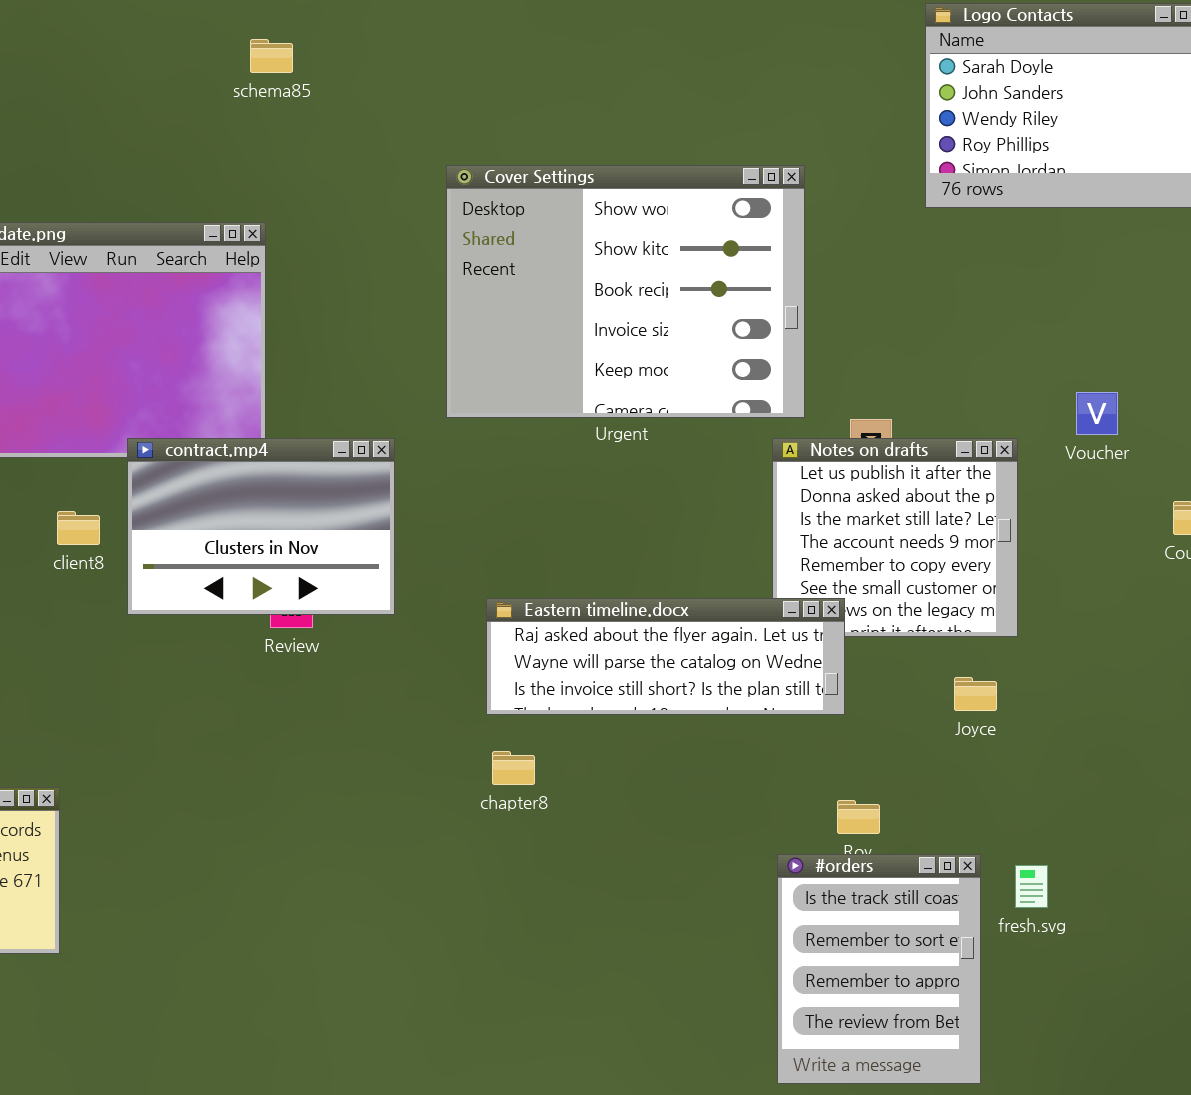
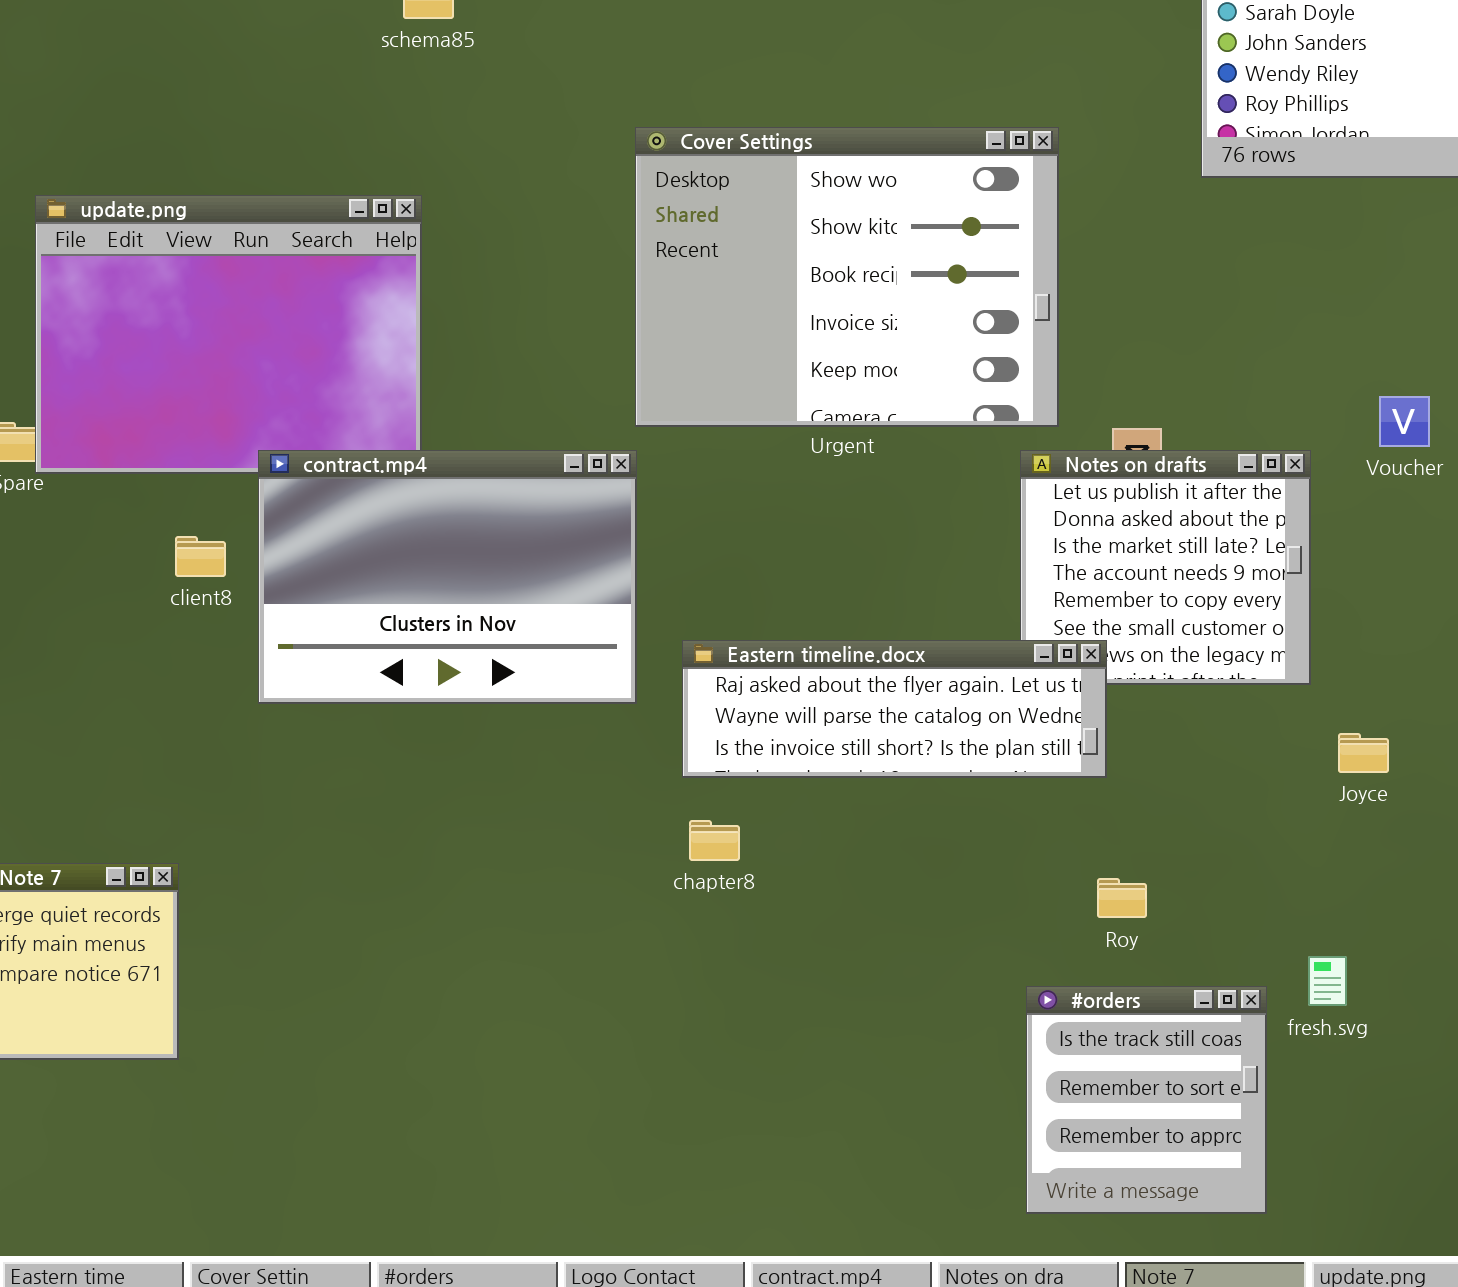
contract.mp4: [127,438,395,615] -> [258,450,637,704], resized
Joyce: [954,677,997,711] -> [1338,733,1389,773], moved
#orders: [777,854,981,1084] -> [1026,986,1267,1214], resized

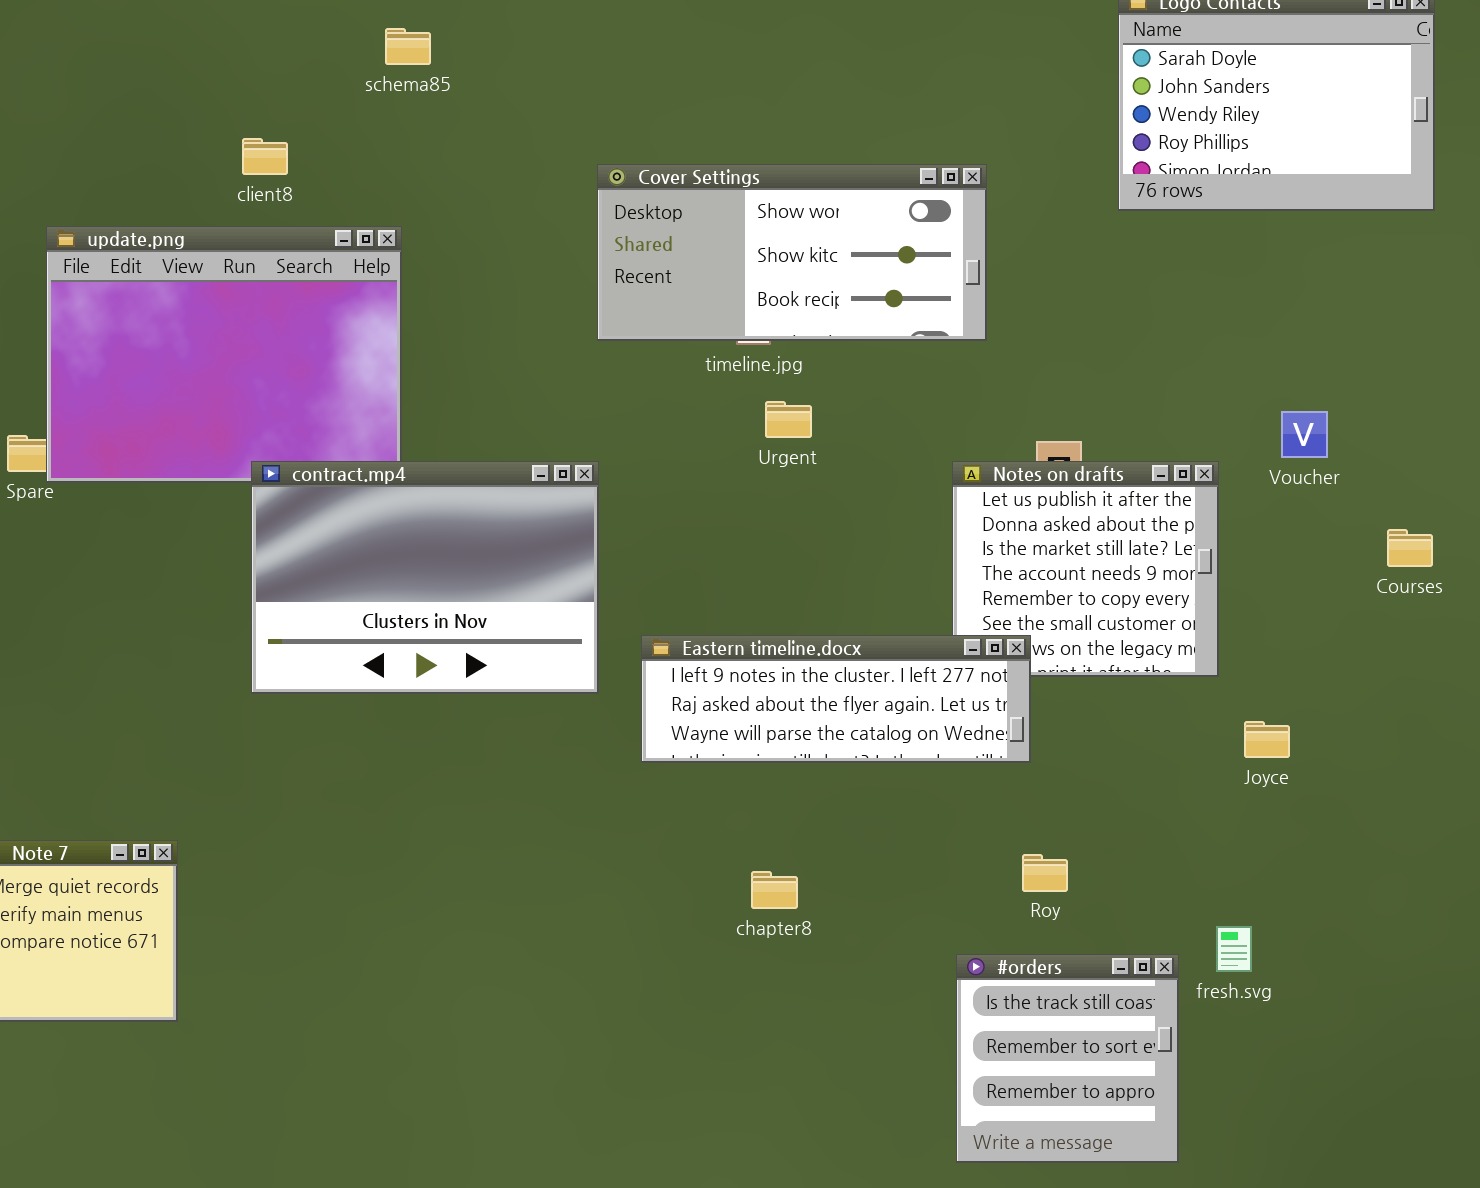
Cover Settings: [635,127,1059,427] -> [597,164,987,341], resized
client8: [175,536,226,577] -> [242,138,288,175], moved
Eastern timeline.docx: [682,640,1107,778] -> [641,635,1031,763], scrolled up 1 row
chapter8: [689,820,740,861] -> [751,871,798,909], moved

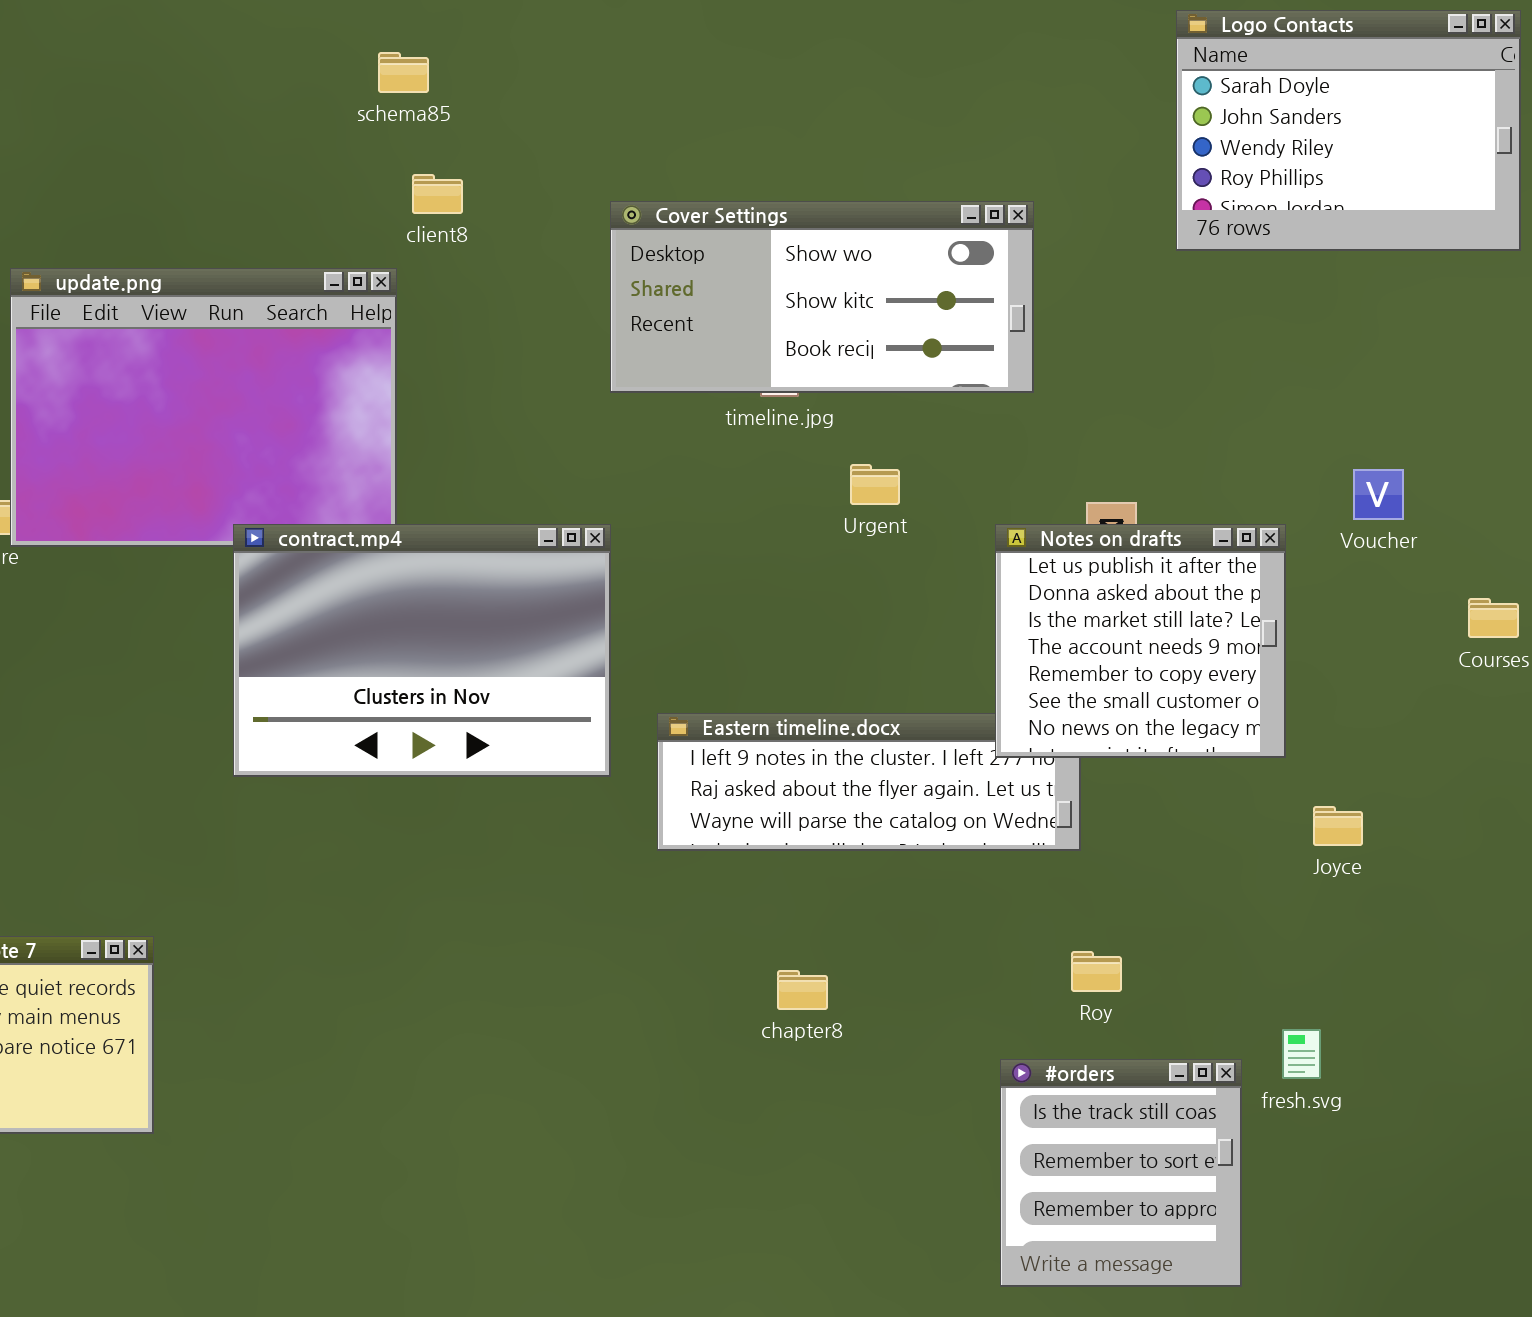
client8: [242,138,288,175] -> [412,174,463,214], moved
Urgent: [765,401,812,438] -> [850,464,900,505], moved
Notes on drafts: [952,461,1219,677] -> [995,524,1286,758], raised

